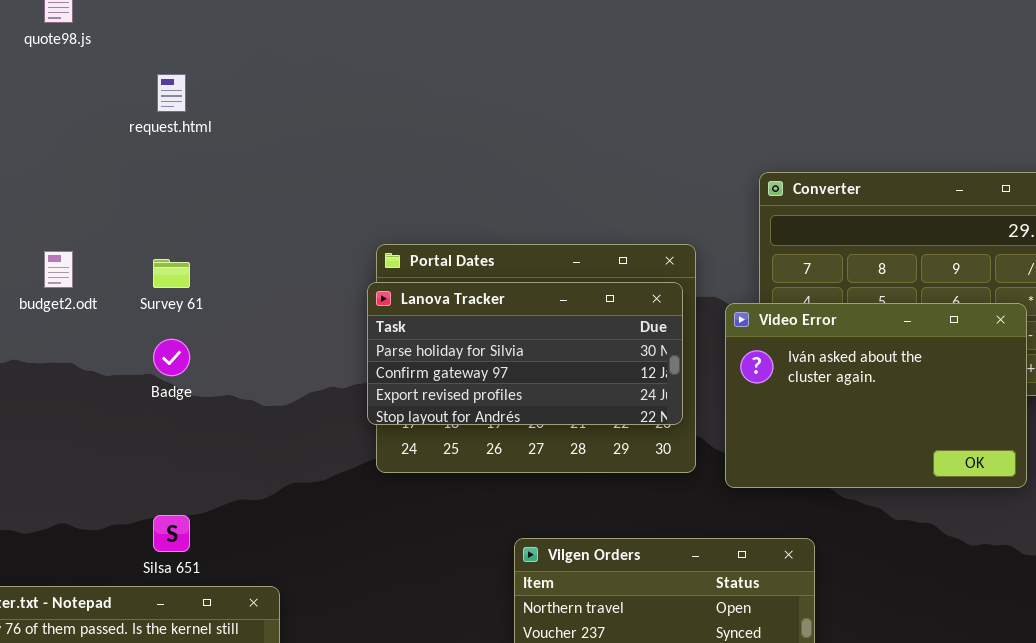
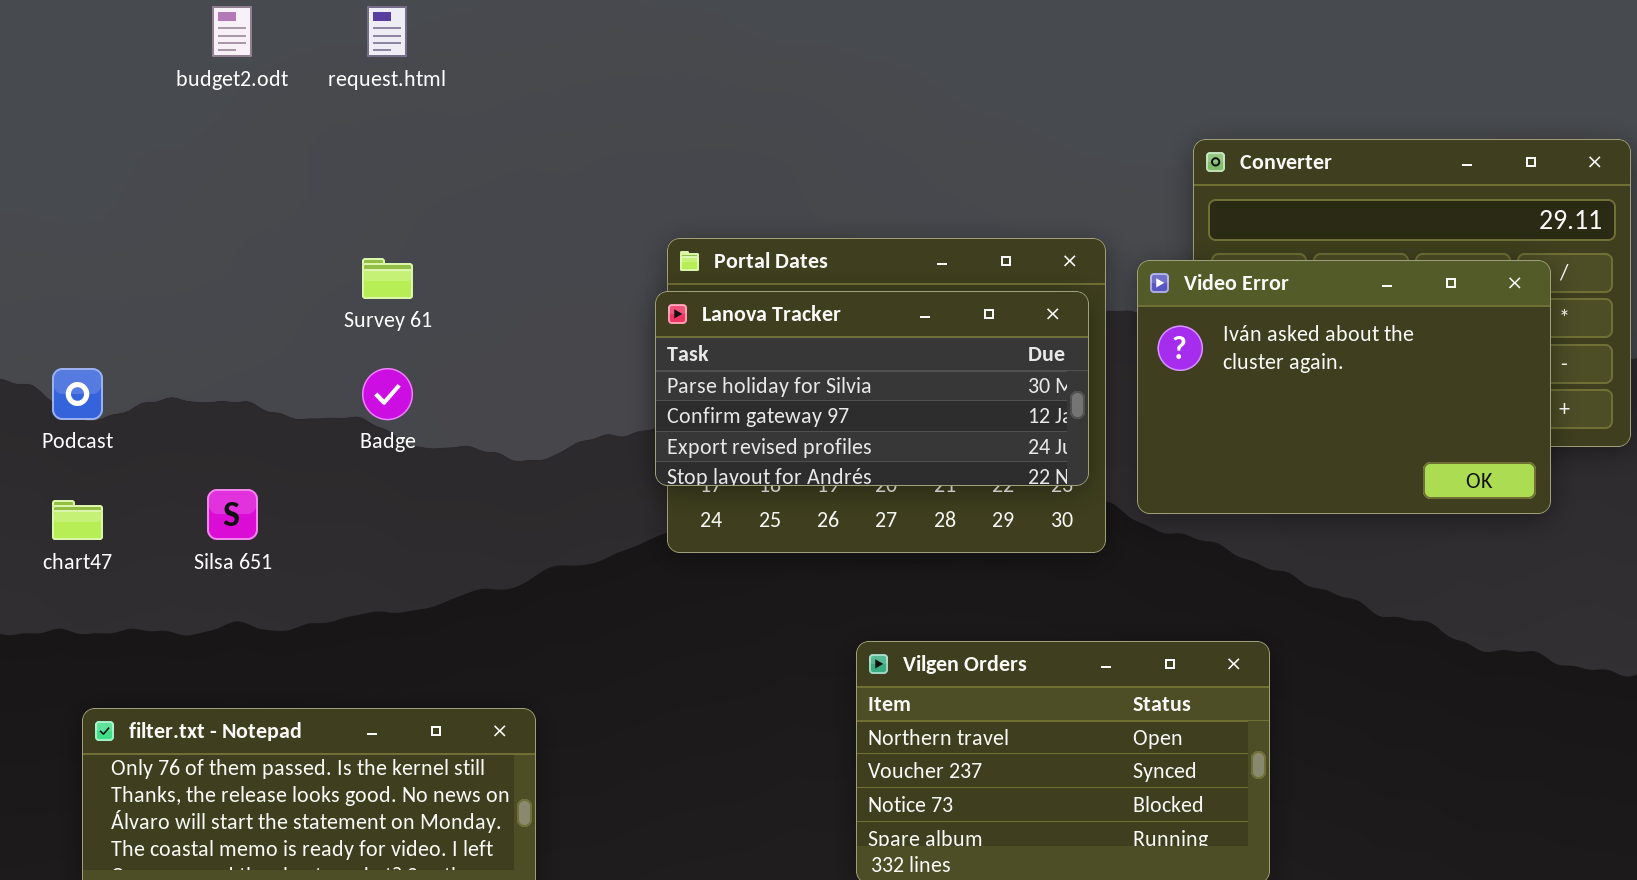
budget2.odt: [44,251,73,288] -> [212,6,252,57], moved
Video Error: [725,303,1027,488] -> [1137,260,1551,514], moved
Silsa 651: [153,515,190,552] -> [207,489,258,540], moved

